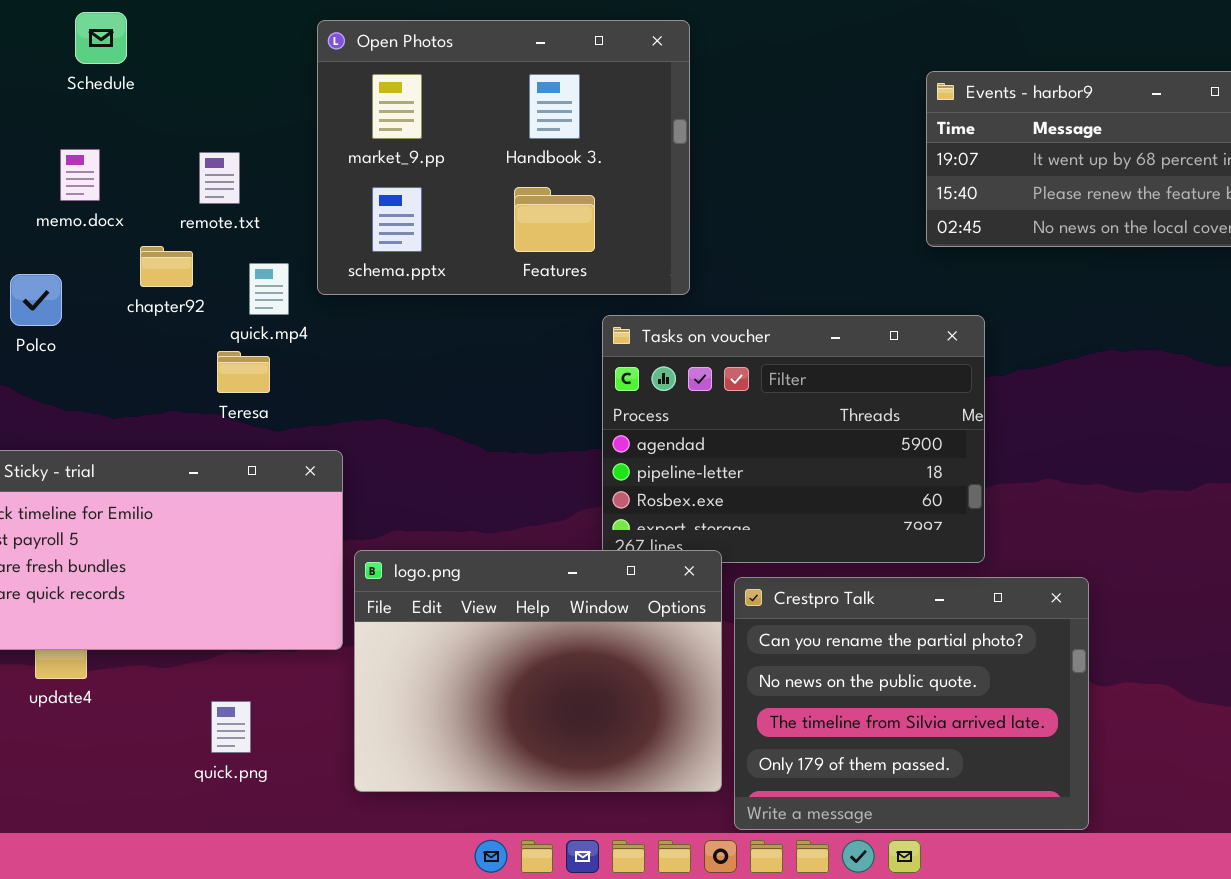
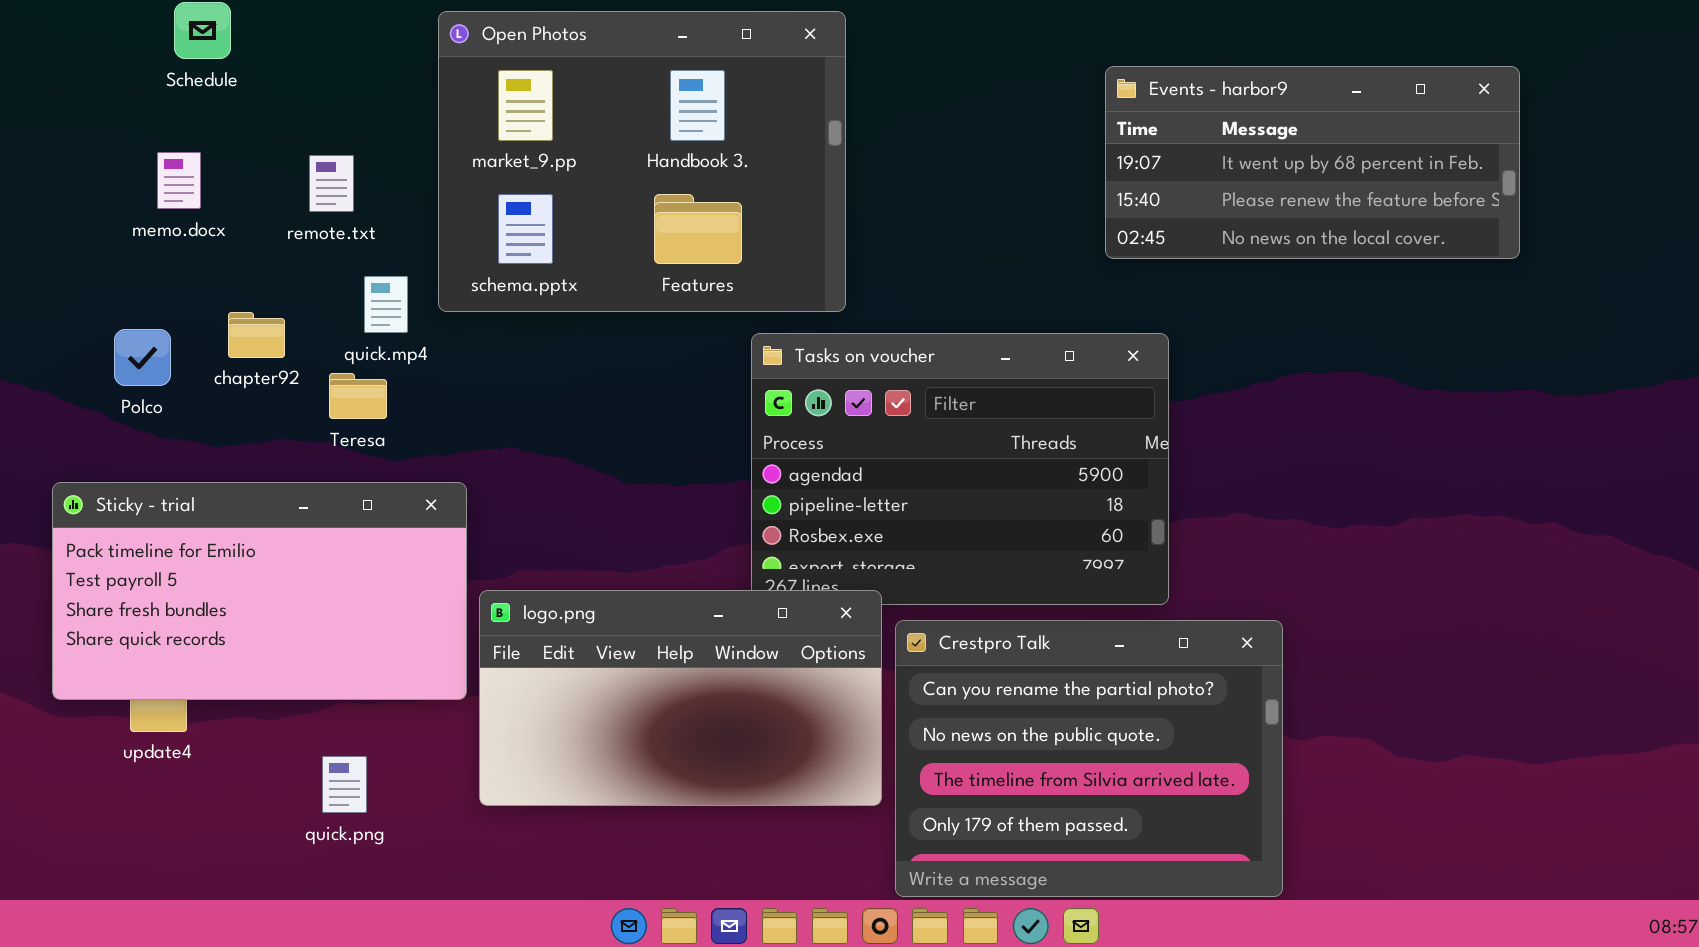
chapter92: [140,246,193,287] -> [228,312,285,358], moved
Polco: [10,274,62,326] -> [114,329,171,386], moved
logo.png: [354,550,722,792] -> [479,590,882,806], resized

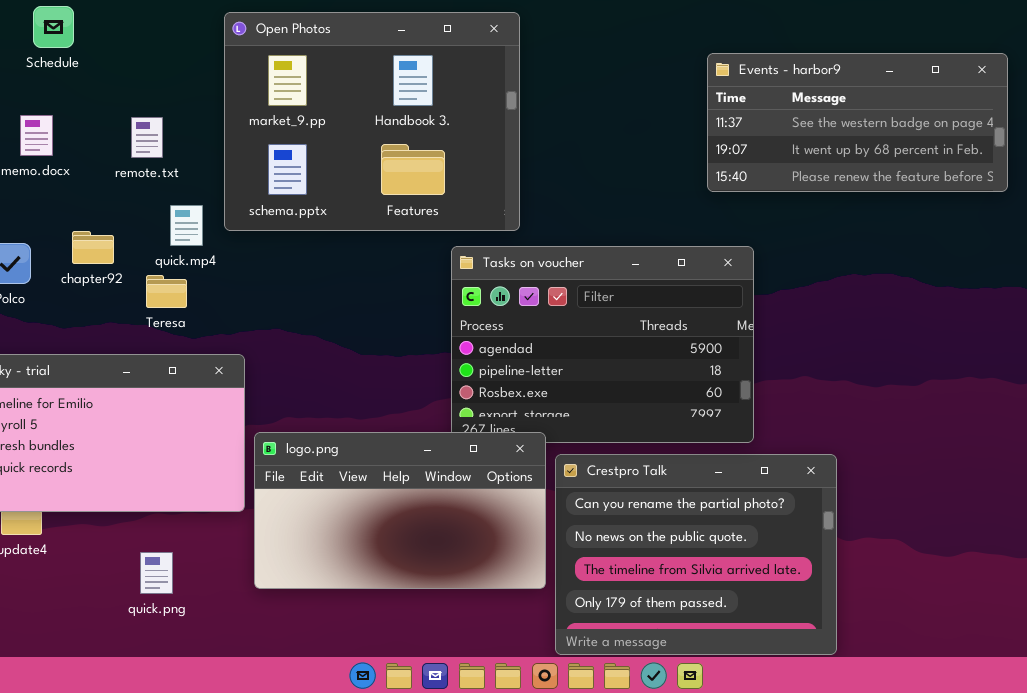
Events - harbor9: [1105,66,1520,259] -> [707,53,1008,192], scrolled up 1 row

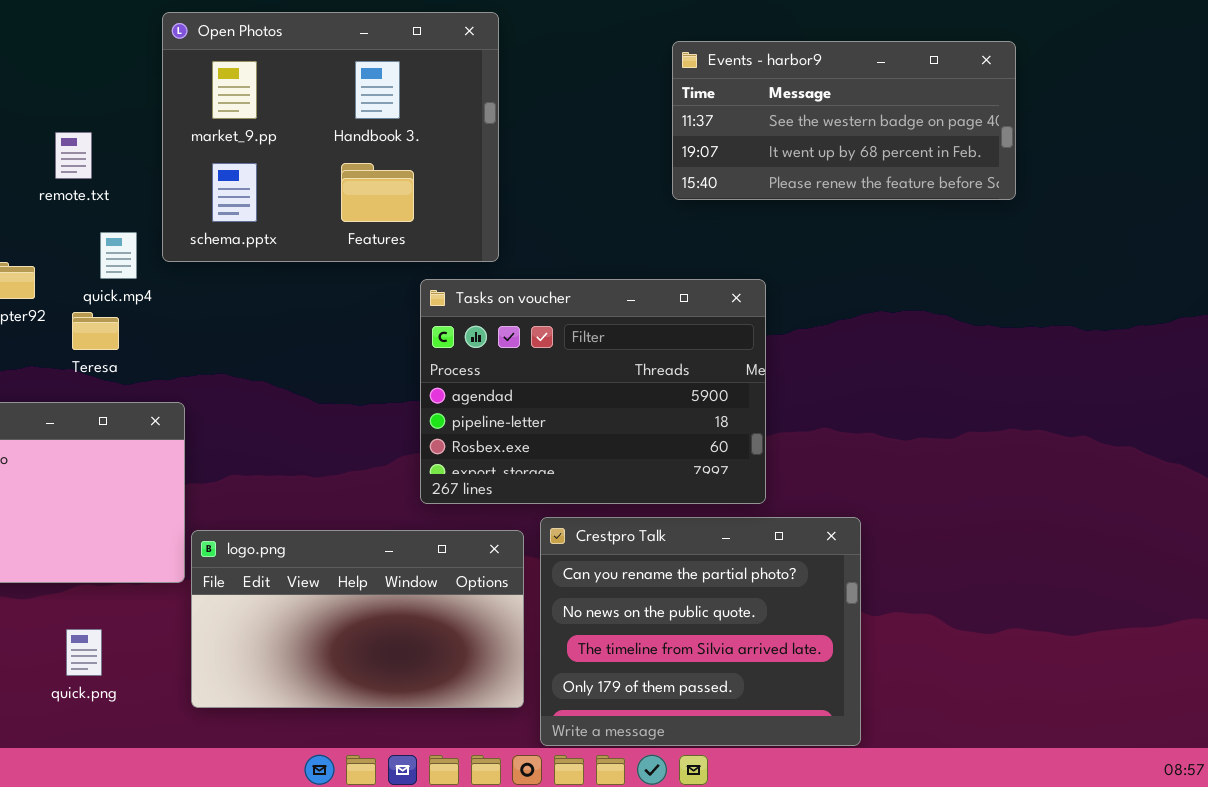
Events - harbor9: [707,53,1008,192] -> [672,41,1016,200], moved
logo.png: [254,432,546,589] -> [191,530,524,708], moved

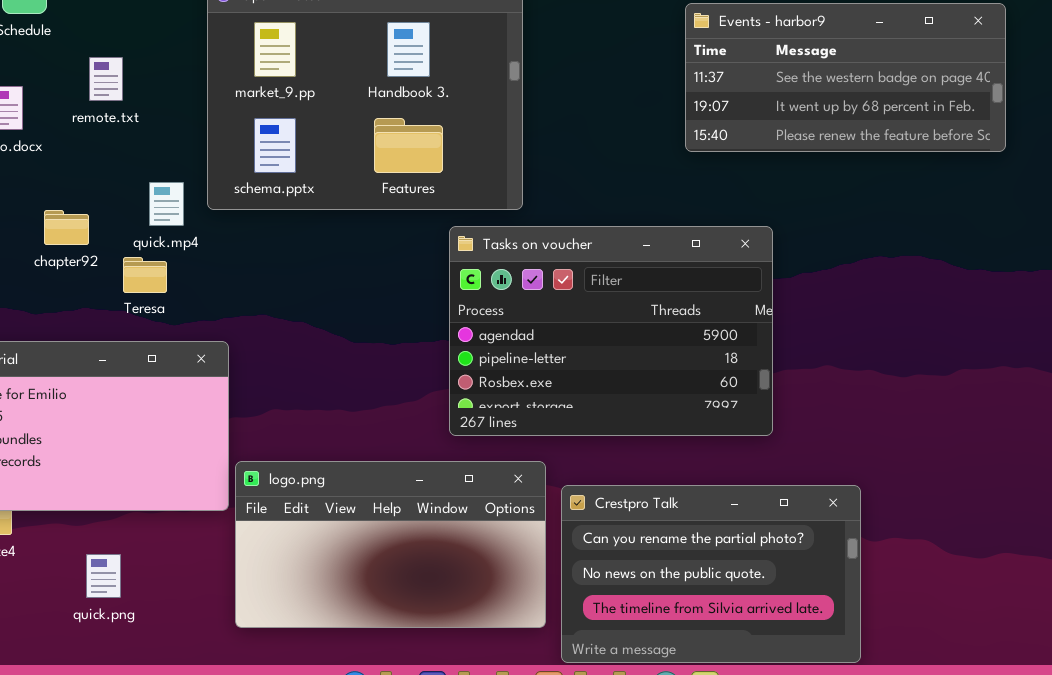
remote.txt: [55,132,92,179] -> [89,57,123,101], moved
Crestpro Talk: [540,517,861,746] -> [561,485,861,663], resized
quick.png: [66,629,102,676] -> [86,554,121,598], moved

